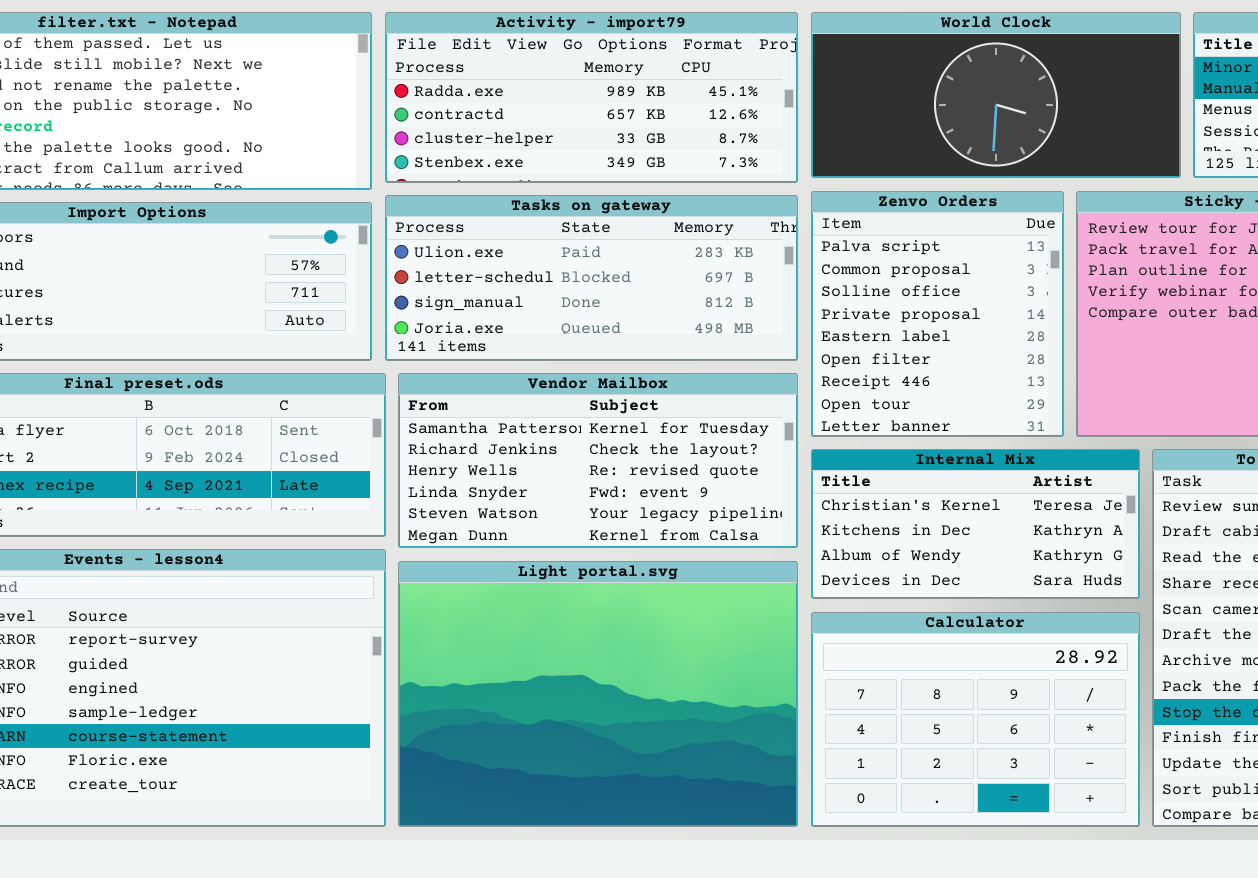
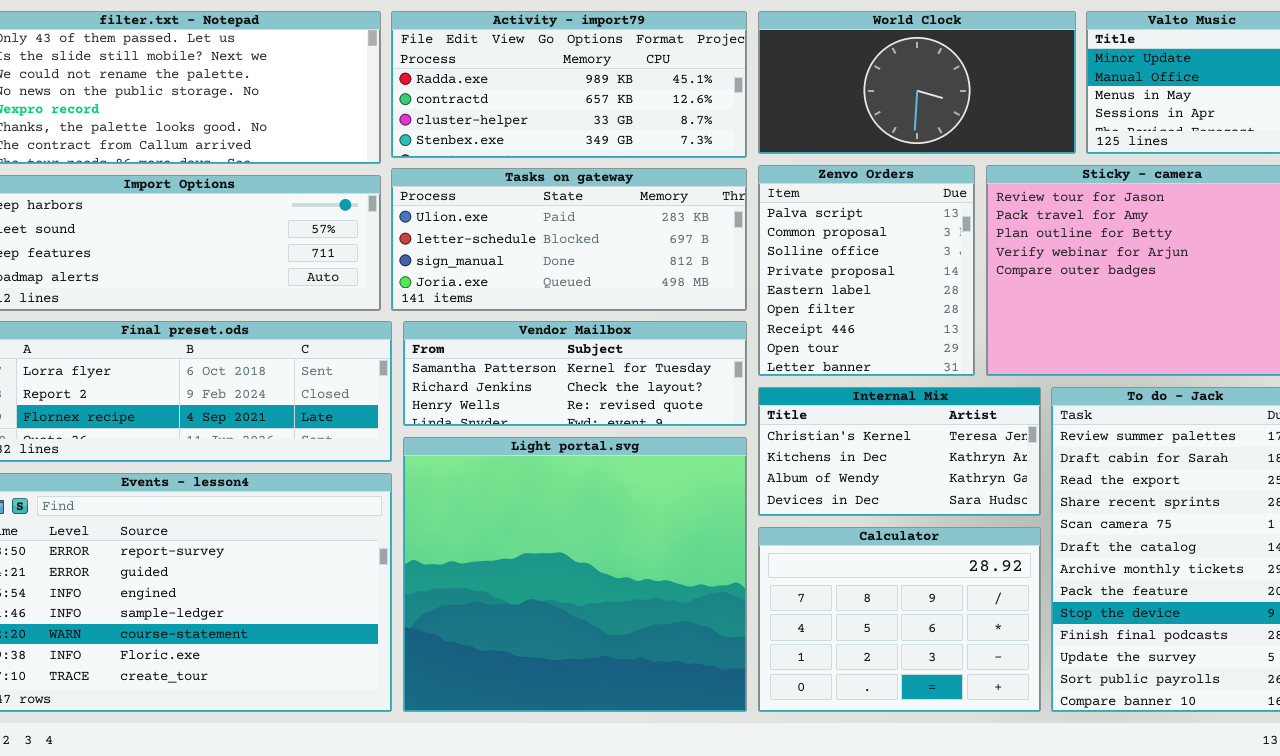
Vendor Mailbox: [398,373,798,548] -> [403,321,747,426], resized
Light portal.svg: [398,561,798,827] -> [403,437,747,712], resized

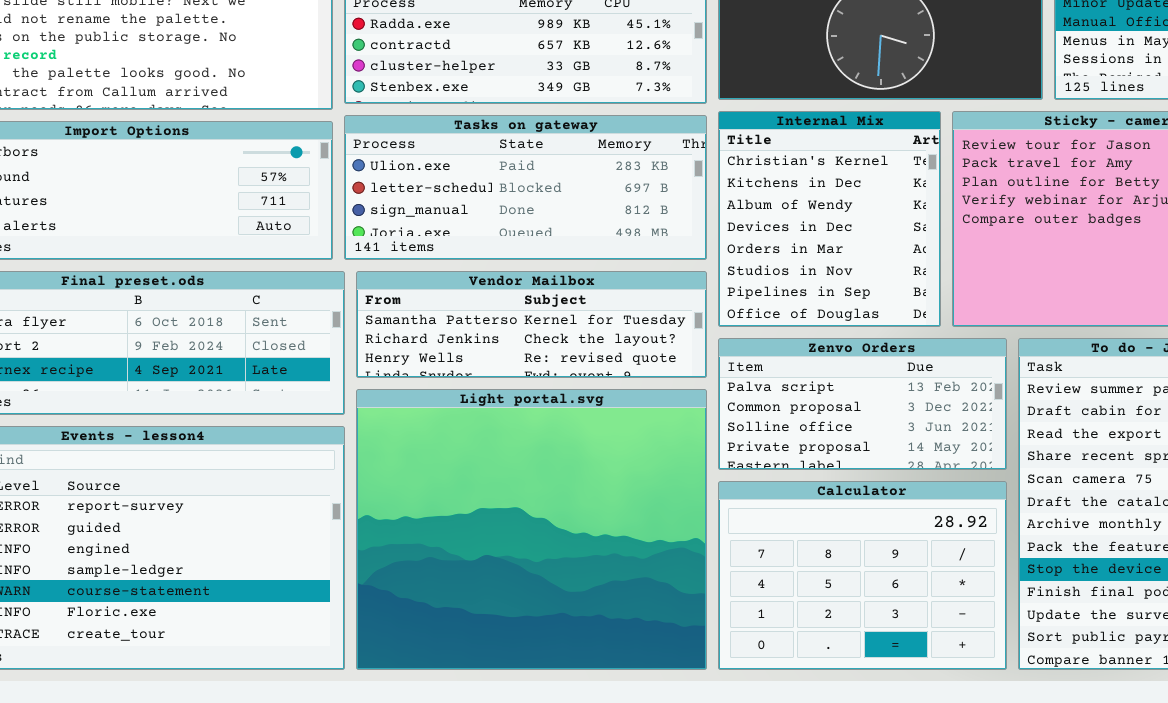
Zenvo Orders: [758,165,975,376] -> [718,338,1007,470], moved, resized
Internal Mix: [758,387,1041,516] -> [718,111,941,327], moved, resized

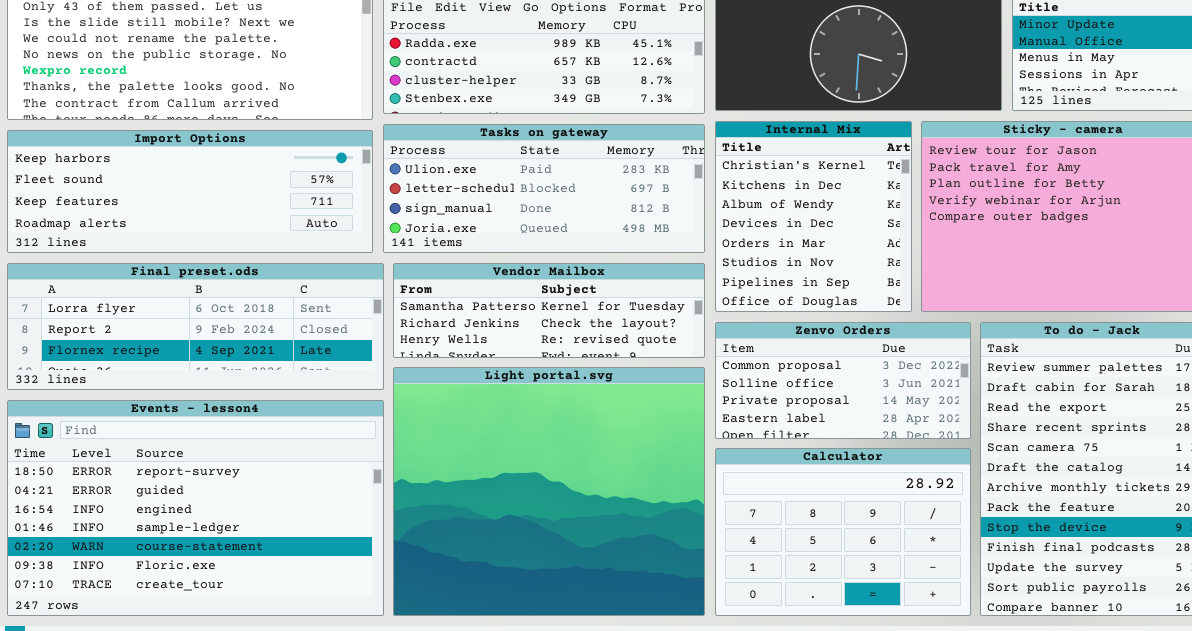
Zenvo Orders: [718,338,1007,470] -> [715,322,971,439], scrolled down 1 row

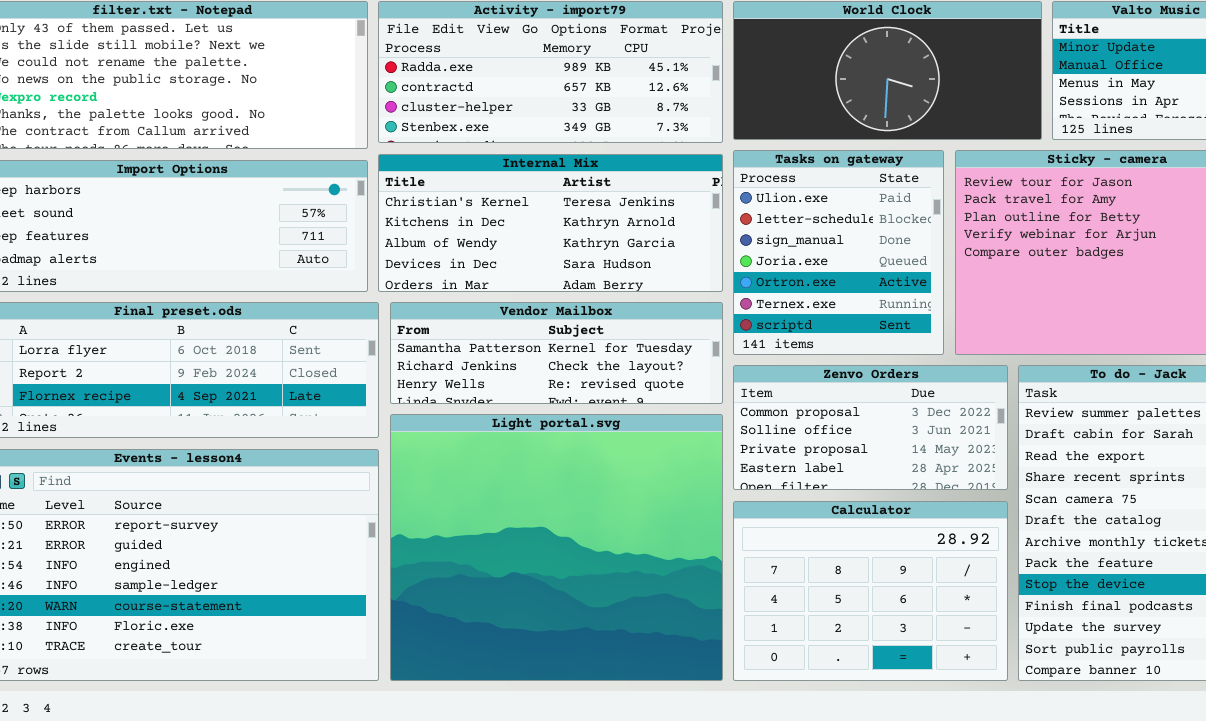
Internal Mix: [715,121,912,312] -> [378,154,723,292], moved, resized
Tasks on gateway: [383,124,705,253] -> [733,150,944,355], moved, resized

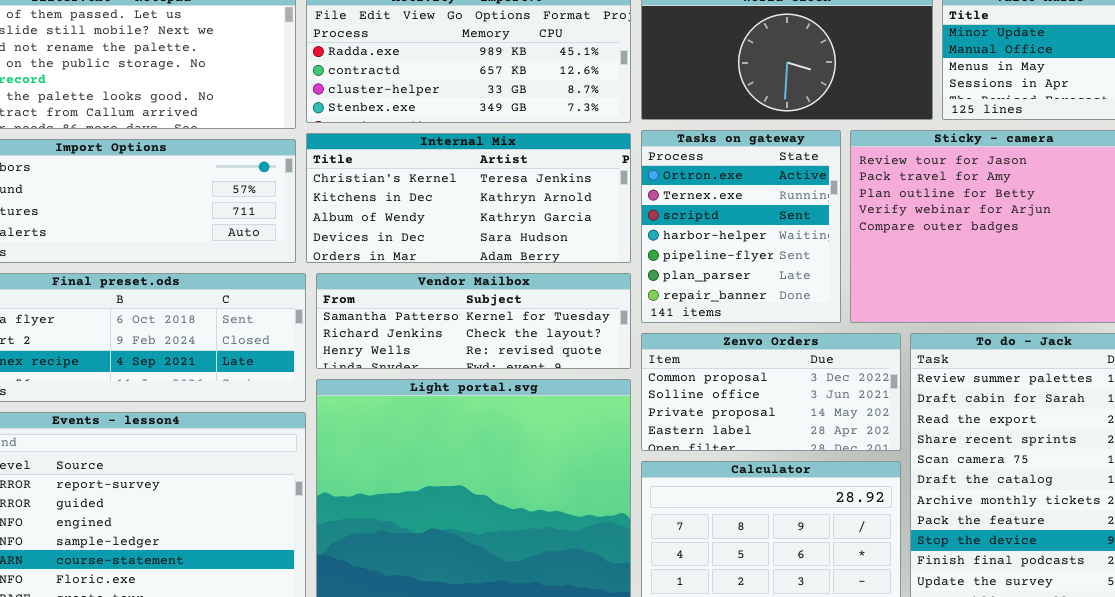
Tasks on gateway: [733,150,944,355] -> [641,130,841,323], scrolled down 4 rows

